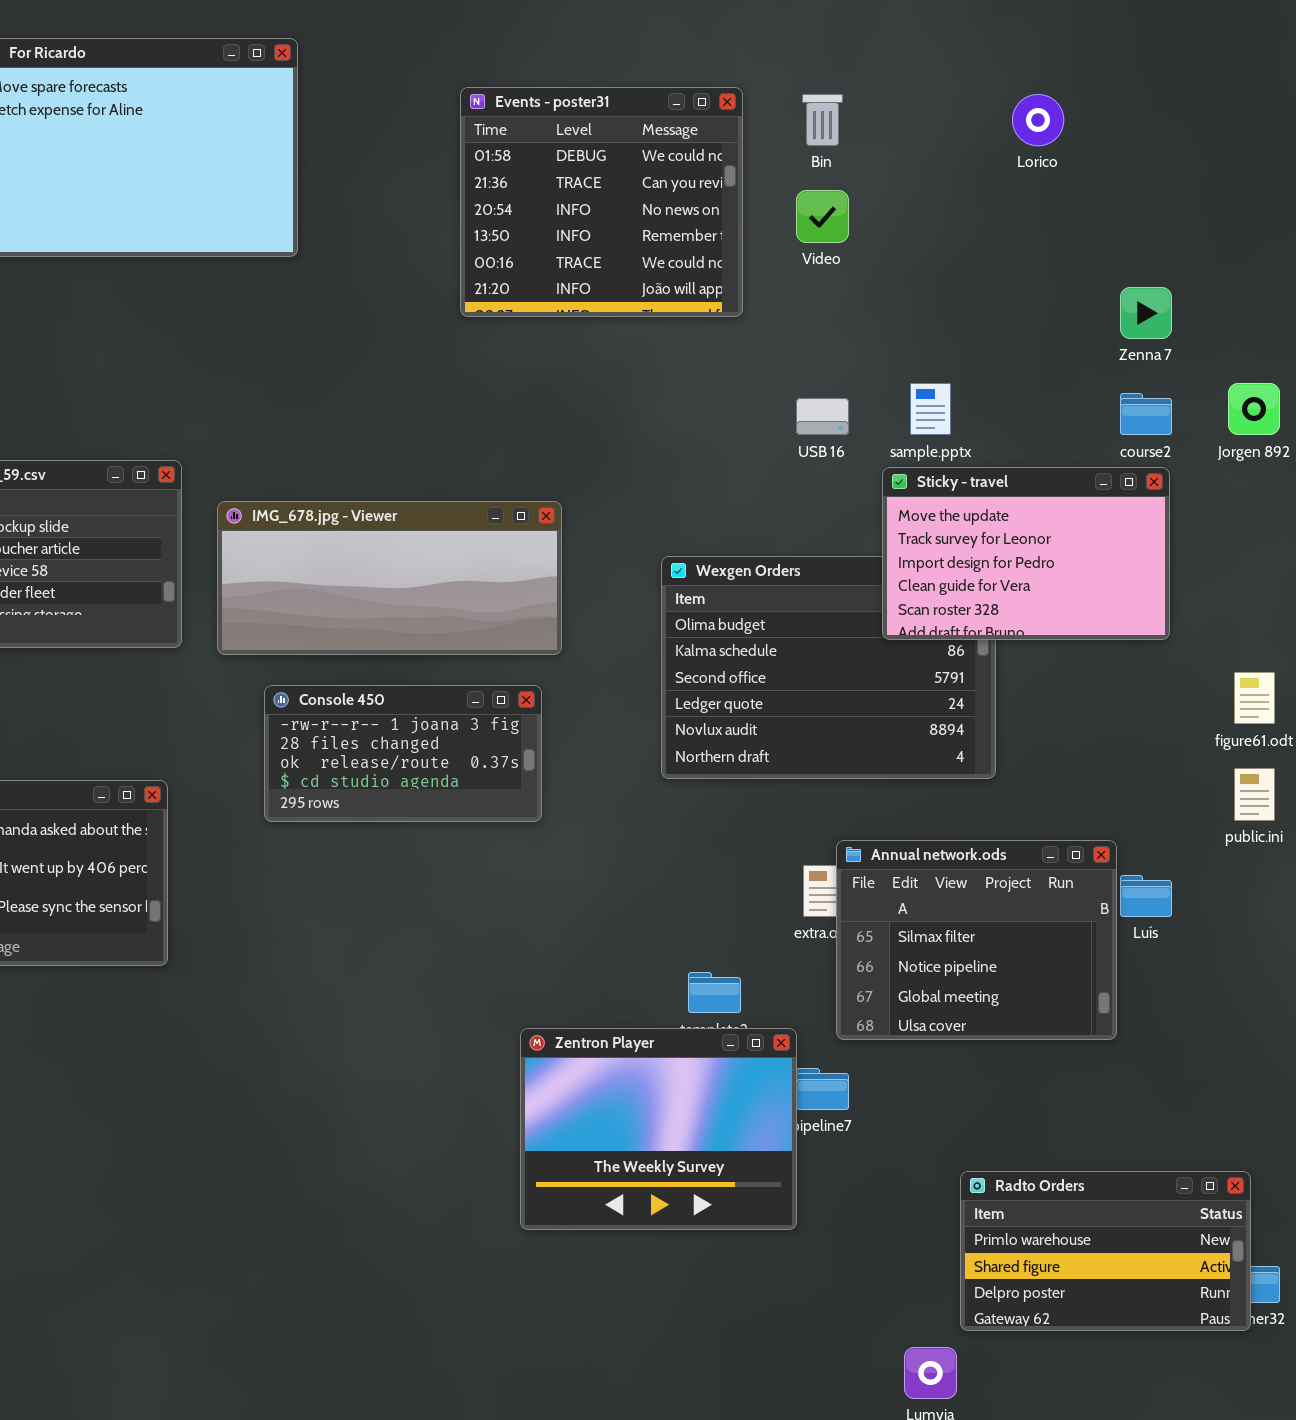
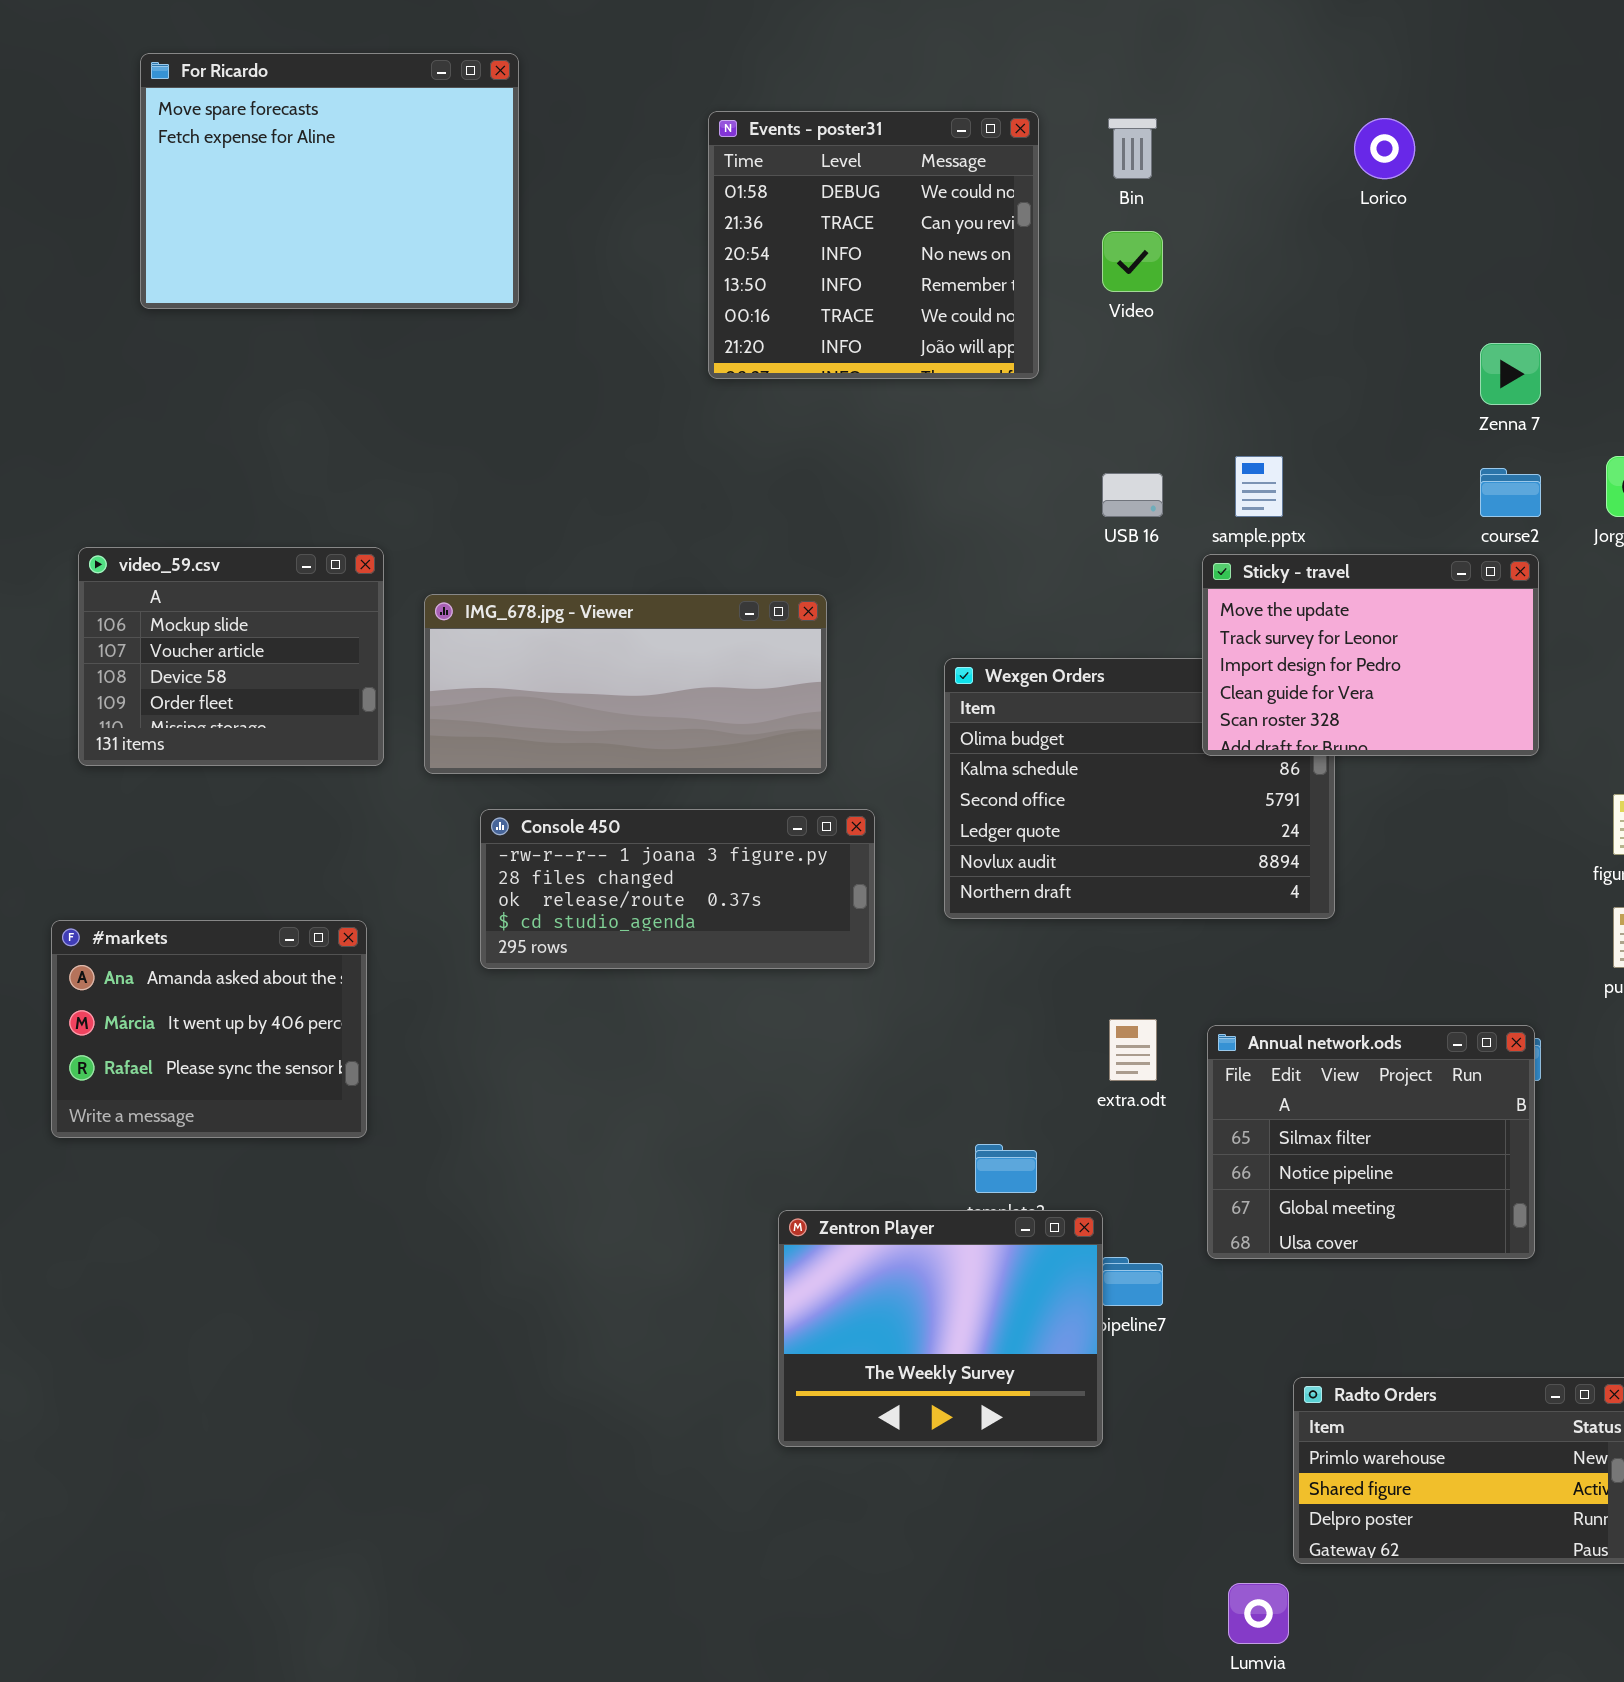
Console 450: [264,685,542,822] -> [480,809,875,969], resized
Annual network.ods: [836,840,1117,1040] -> [1207,1025,1535,1259], moved

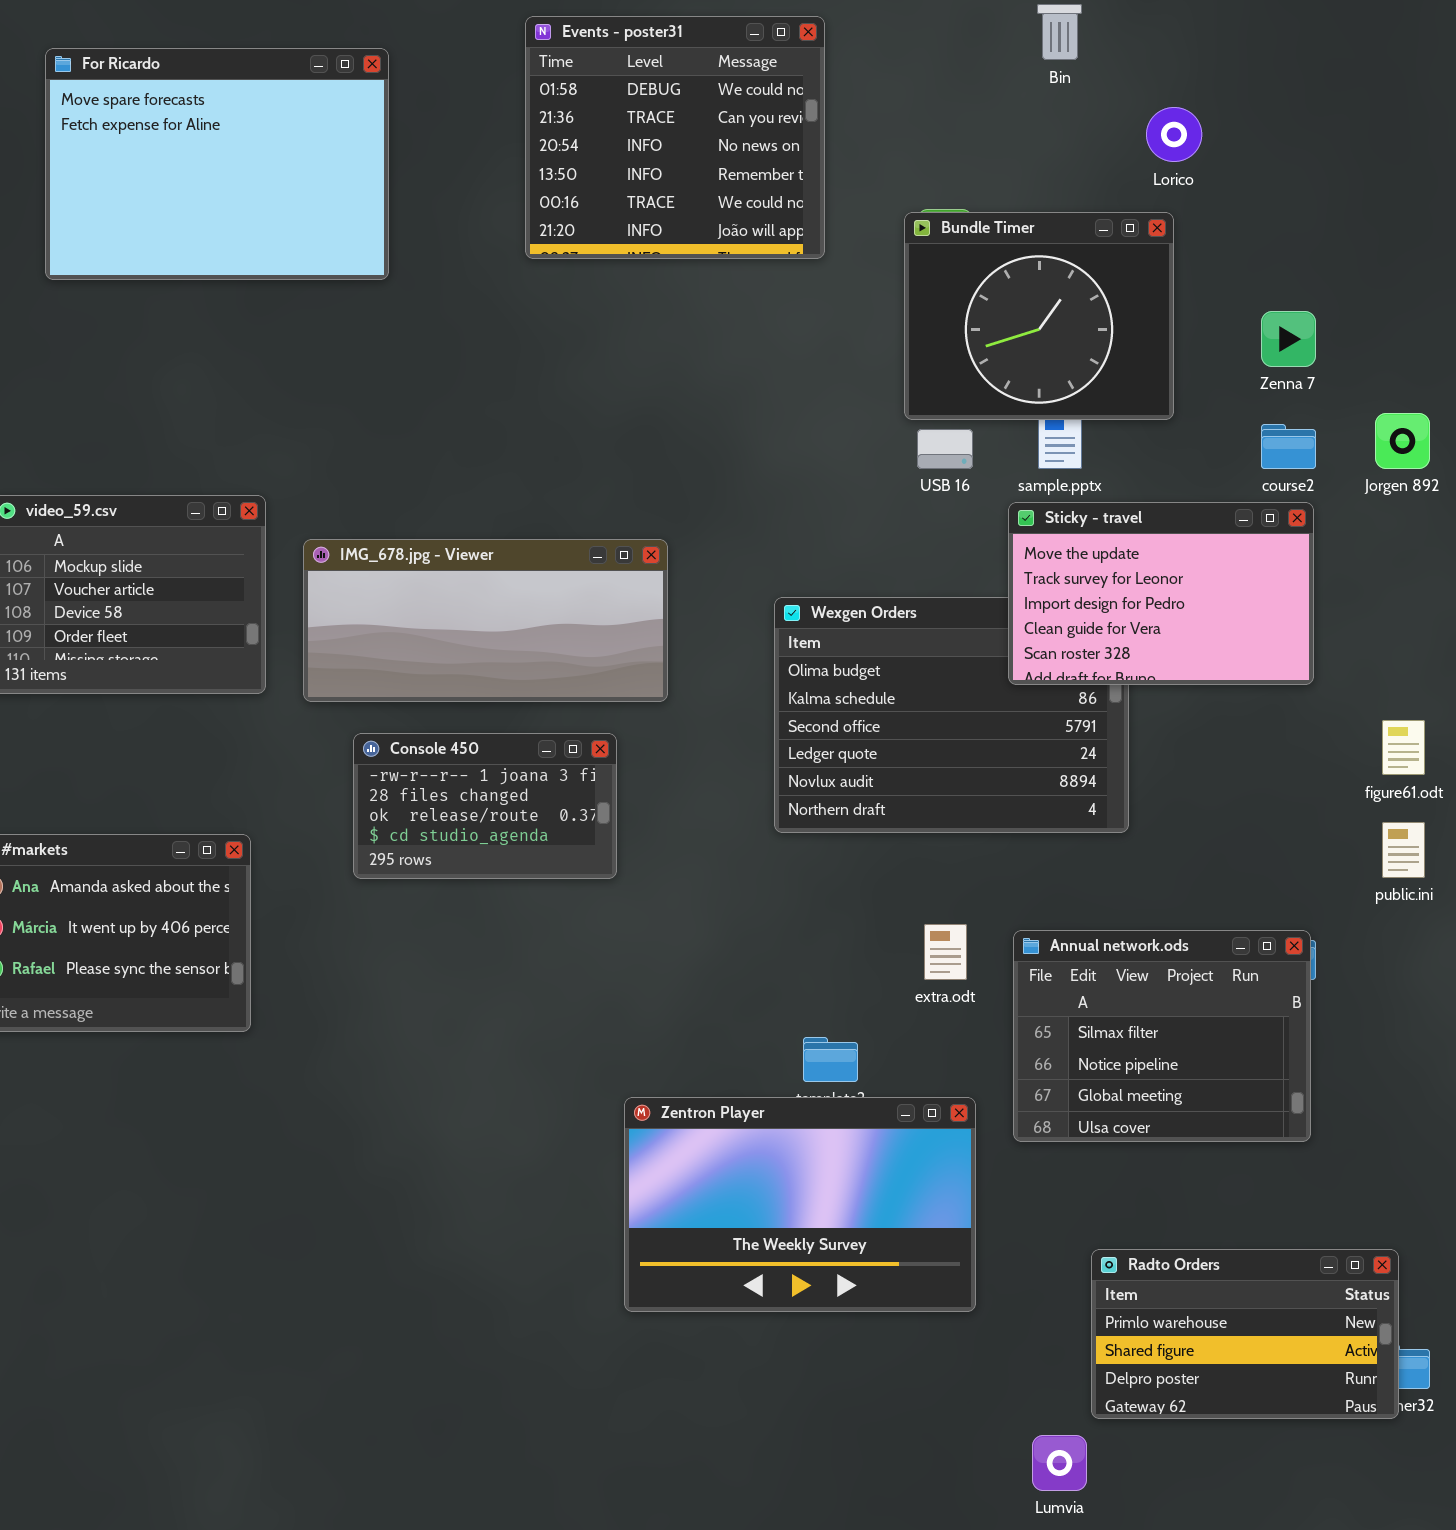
Events - poster31: [708,111,1039,379] -> [525,16,825,259], moved
Bin: [1108,118,1157,179] -> [1037,4,1082,60], moved
Bundle Timer: none -> [904,212,1174,420], opened
Console 450: [480,809,875,969] -> [353,733,617,879], resized
Zentron Player: [778,1210,1103,1447] -> [624,1097,976,1312], resized

